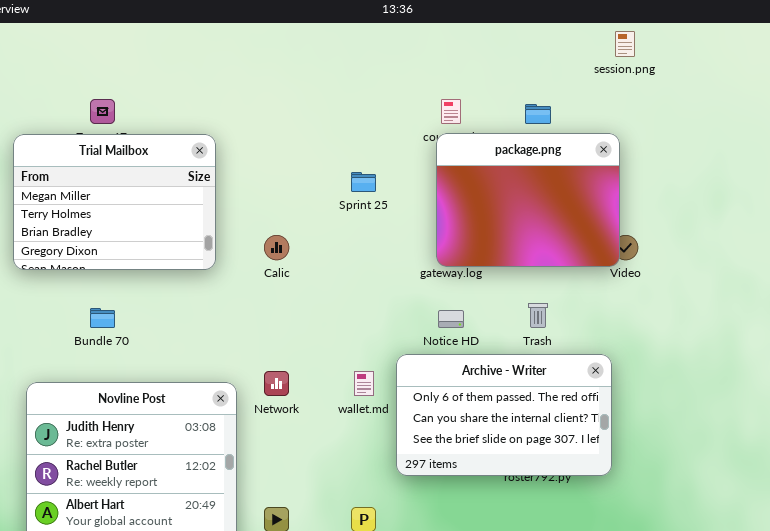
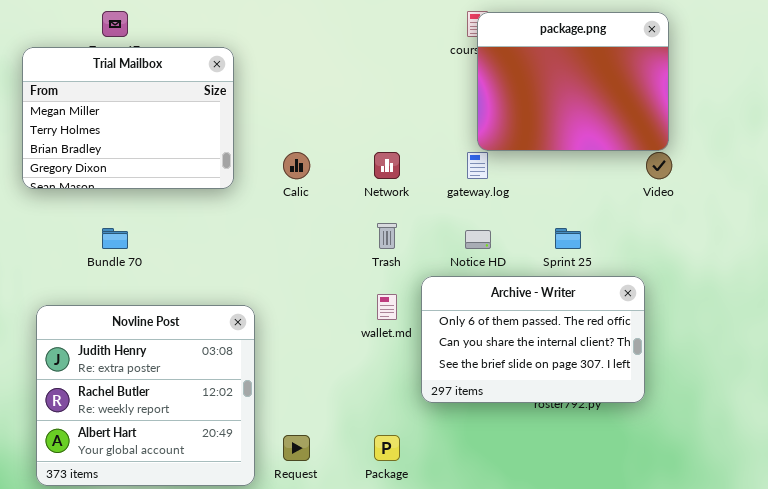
package.png: [436,133,620,267] -> [477,12,669,151], moved
Sprint 25: [351,172,376,192] -> [555,228,581,249], moved
Trash: [528,303,548,328] -> [377,223,397,249], moved
Network: [264,371,289,396] -> [374,152,400,179], moved

